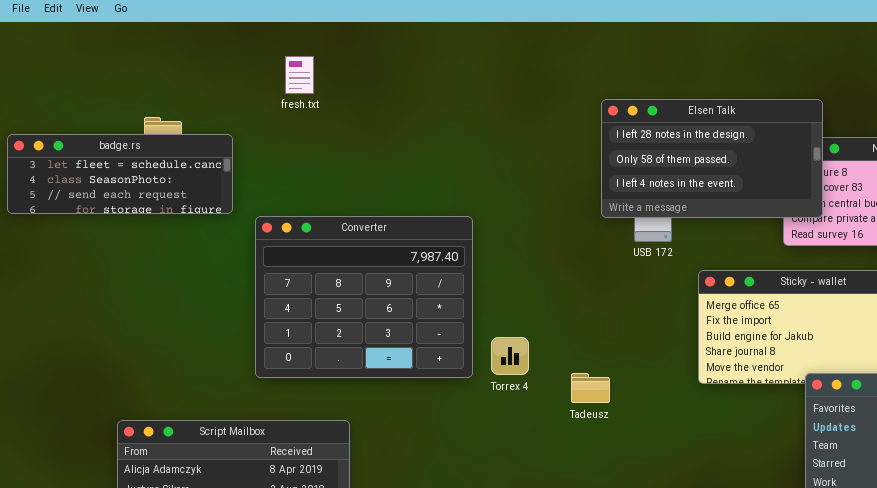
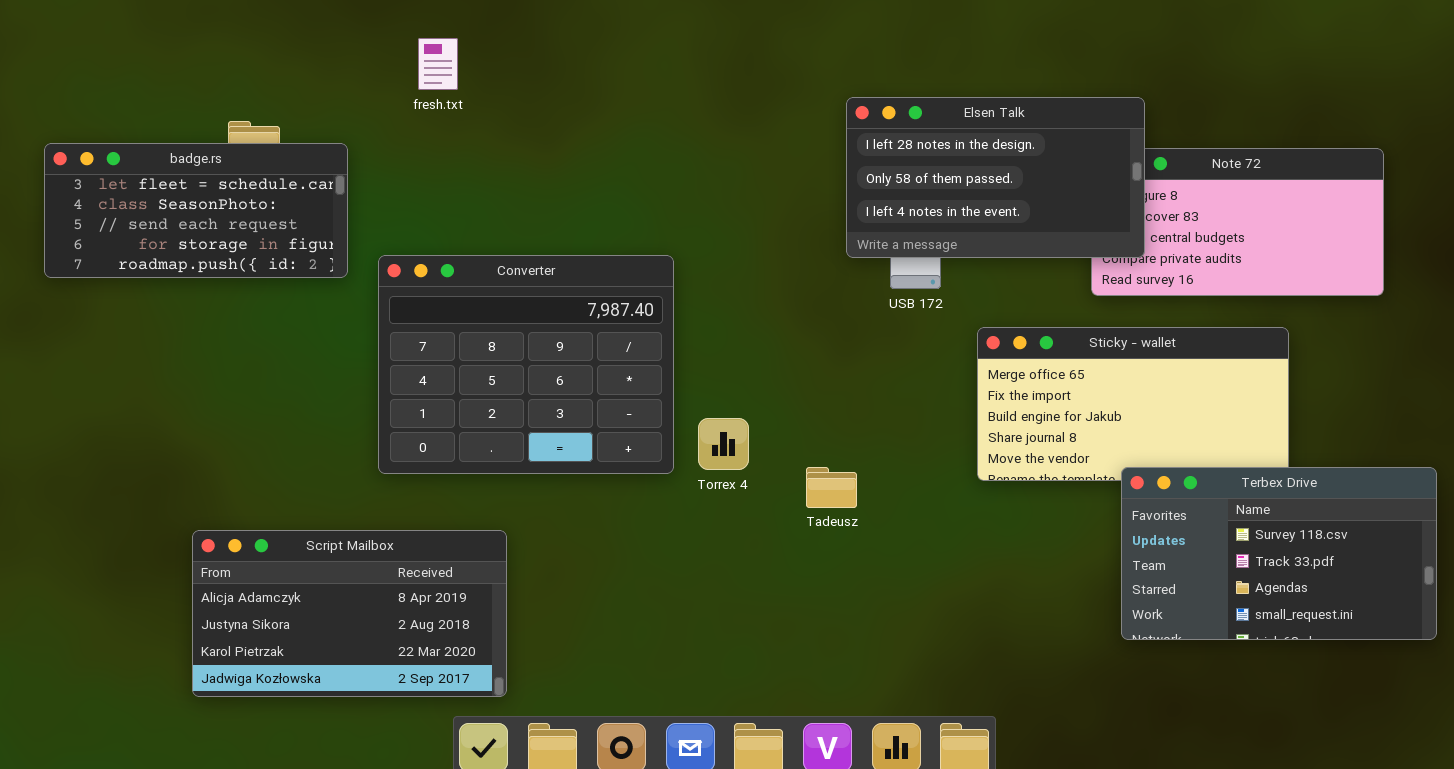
badge.rs: [7,134,233,214] -> [44,143,348,278], resized

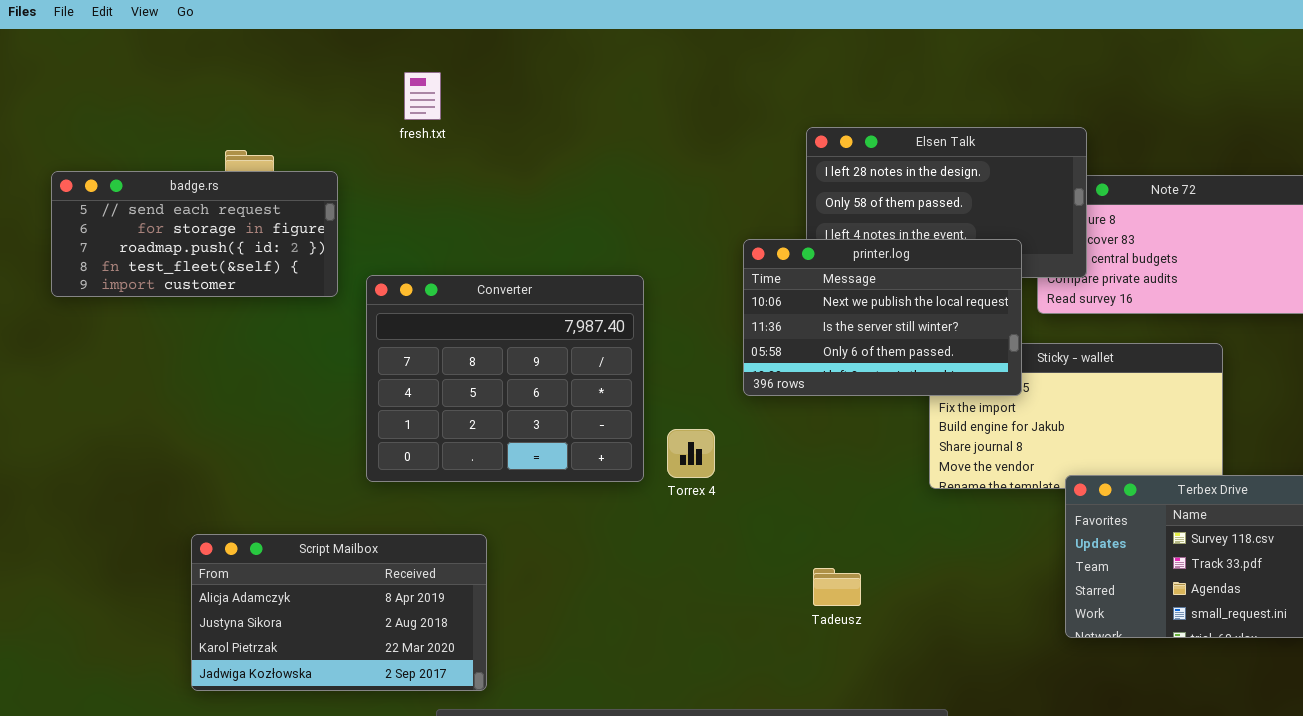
badge.rs: [44,143,348,278] -> [51,171,338,297], scrolled down 2 rows
printer.log: none -> [743,239,1022,396], opened
Tadeusz: [806,467,857,508] -> [813,568,861,606], moved

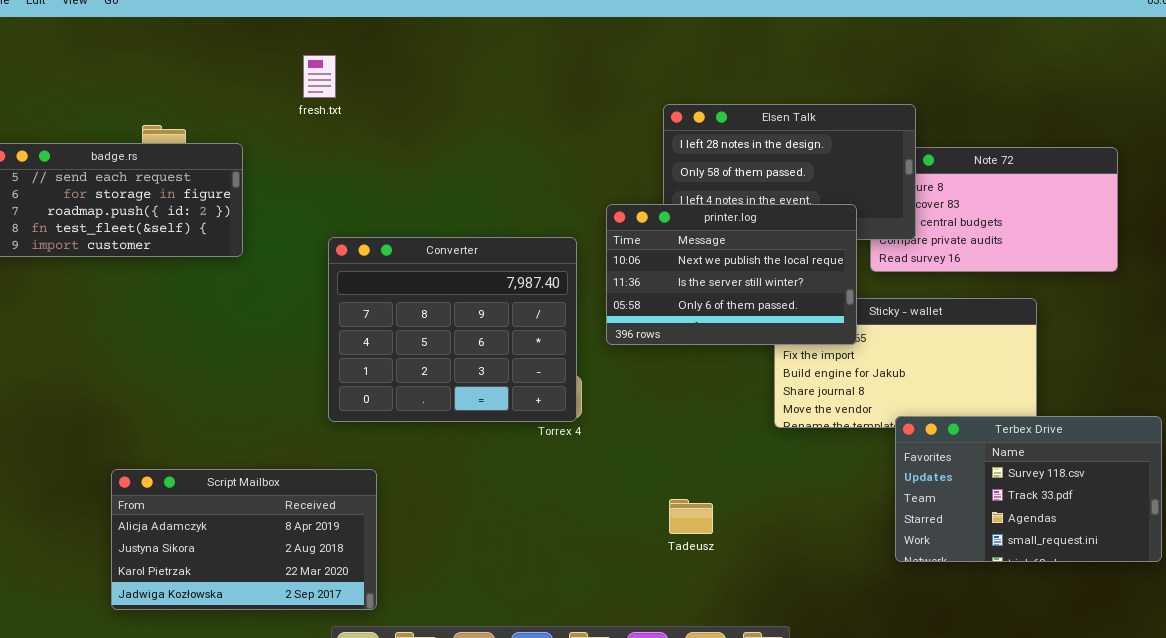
Converter: [366,275,644,482] -> [328,237,577,422], moved

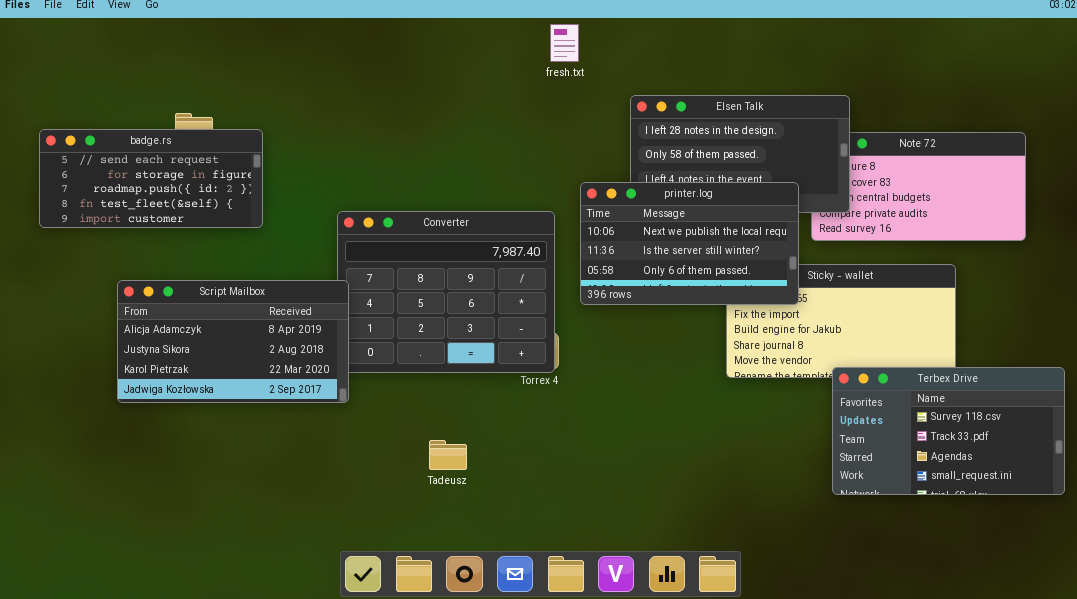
fresh.txt: [303,55,336,98] -> [550,24,579,62], moved
Script Mailbox: [111,469,377,610] -> [117,280,349,403], moved
Tadeusz: [669,499,713,534] -> [429,440,467,470], moved

